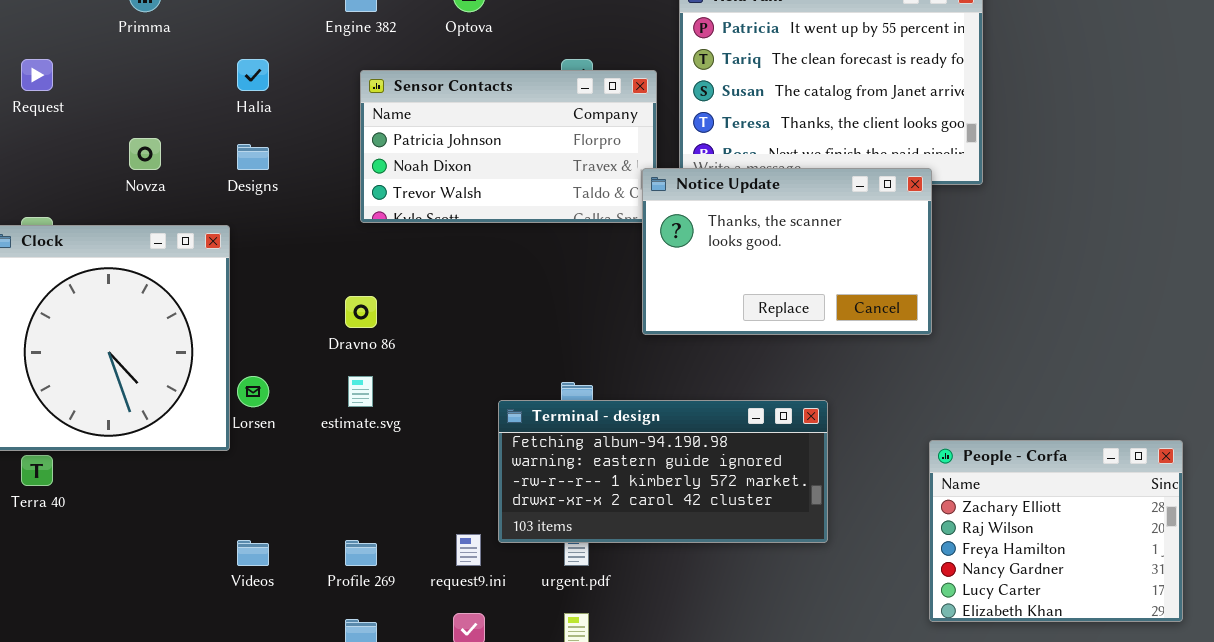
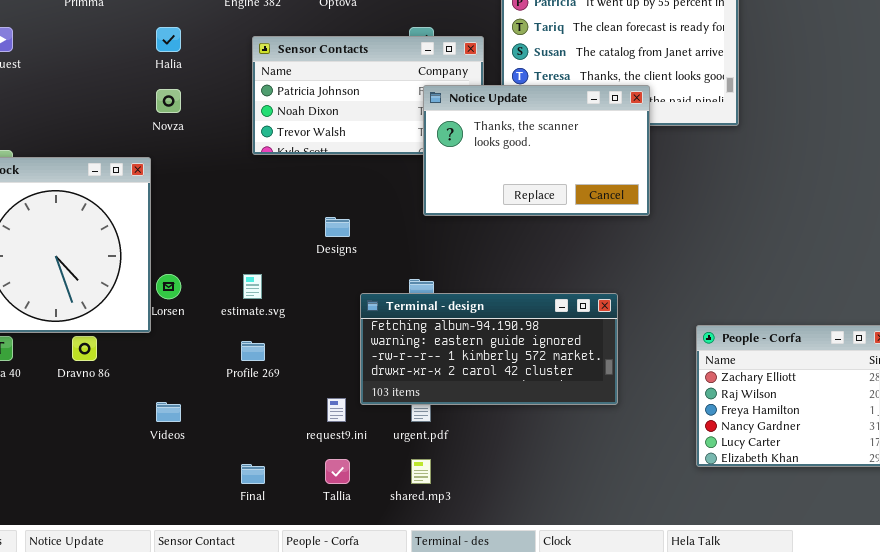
Novza: [129,138,161,170] -> [156,89,181,113], moved
Designs: [237,144,269,170] -> [325,217,350,237], moved
Notice Update: [642,168,932,335] -> [423,85,650,216], moved
Dravno 86: [345,296,377,328] -> [72,336,97,361], moved
Profile 269: [345,540,377,566] -> [241,341,265,361], moved

